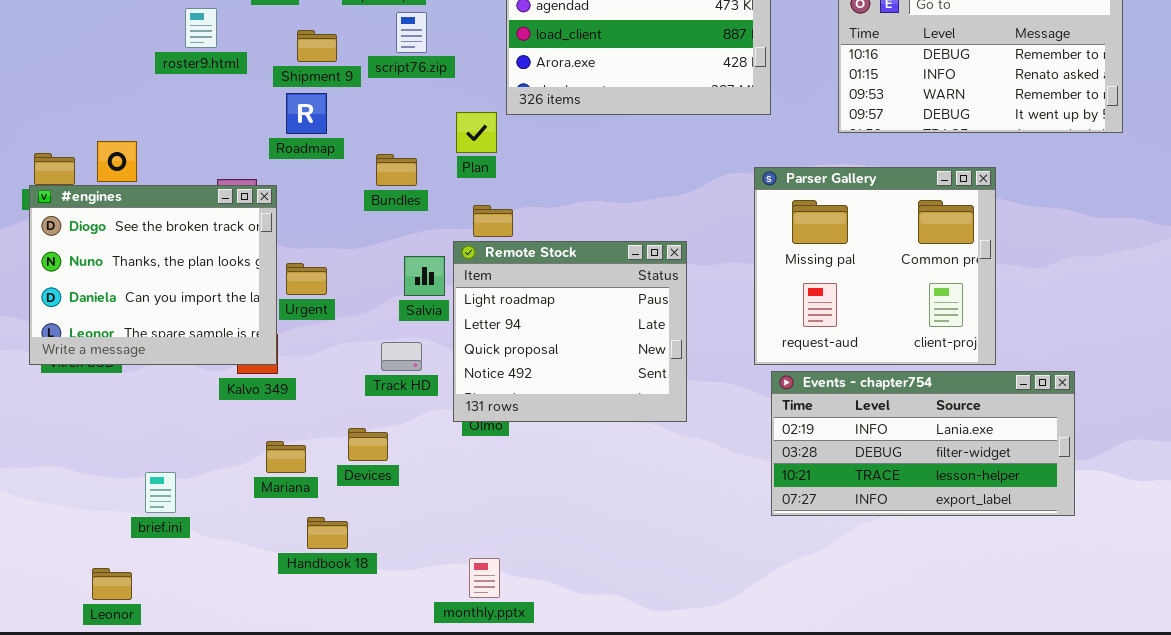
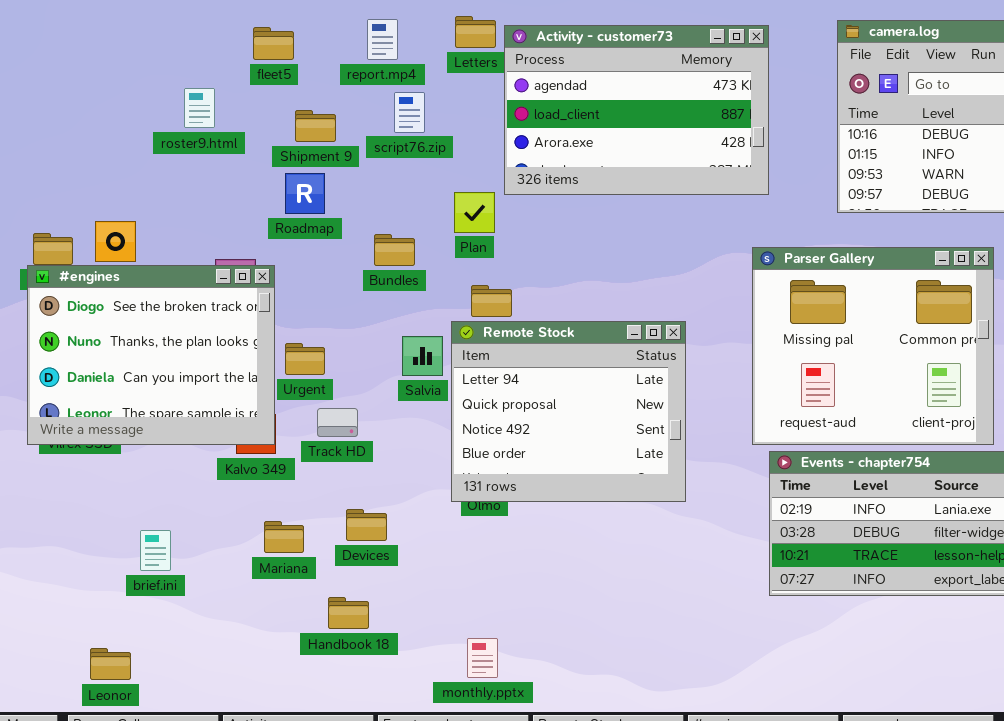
Remote Stock: [453,241,687,422] -> [451,321,686,502], scrolled down 1 row
Track HD: [381,342,422,371] -> [317,408,358,437], moved
brief.ini: [145,472,176,513] -> [140,530,171,571], moved
Handbook 18: [307,517,348,549] -> [328,597,369,629], moved

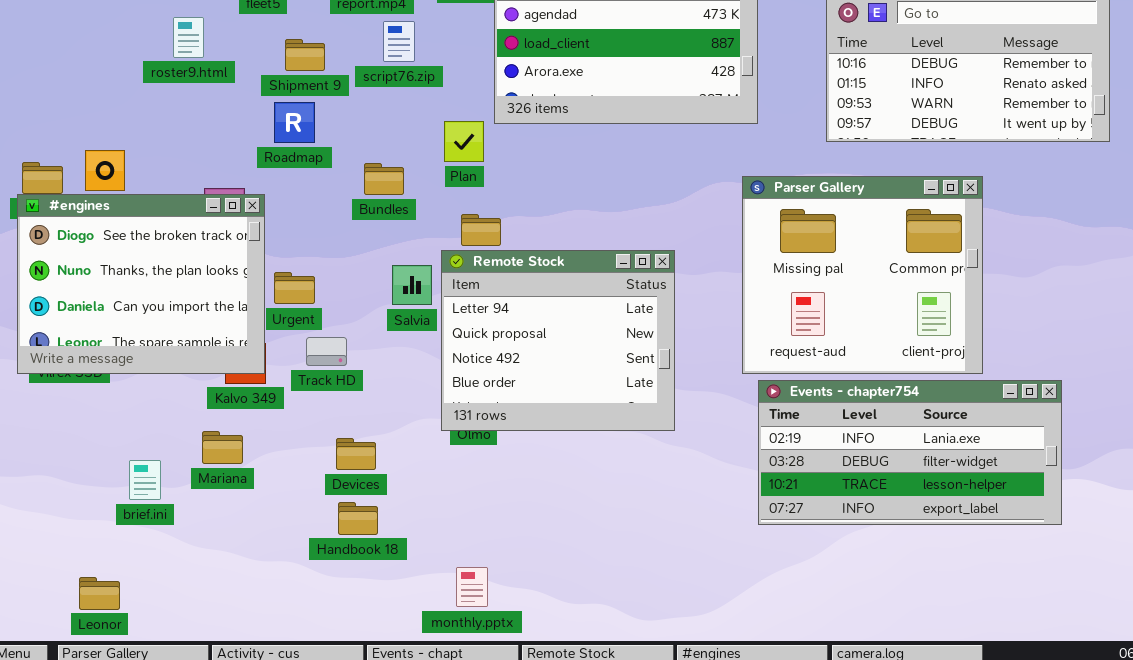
Mariana: [264,521,304,553] -> [202,431,243,464], moved
Handbook 18: [328,597,369,629] -> [338,502,378,535], moved

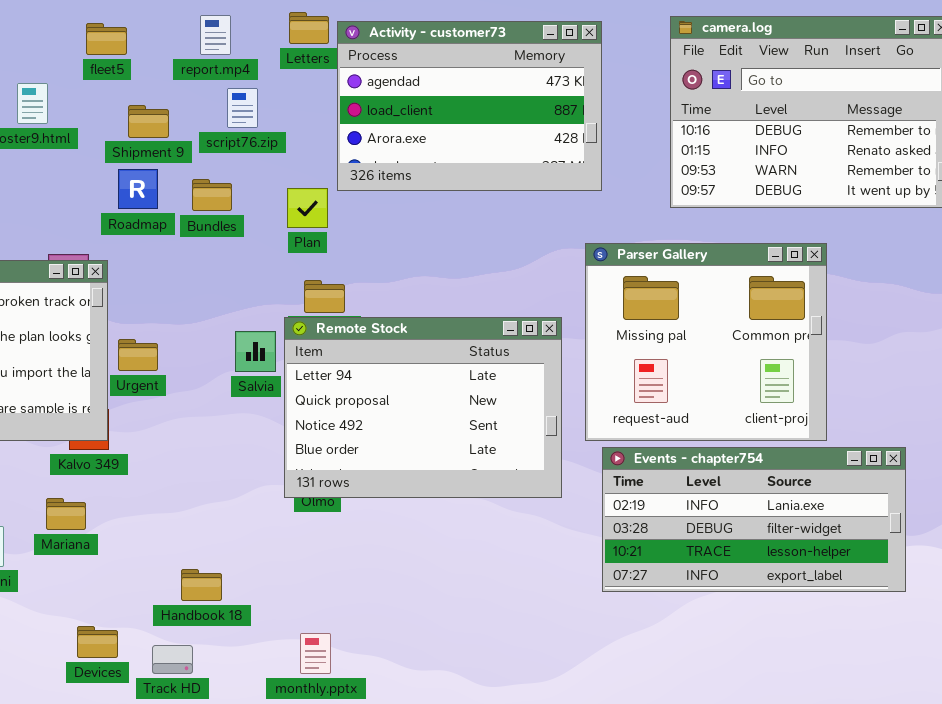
Bundles: [364,163,404,195] -> [192,179,232,211], moved
Remote Stock: [441,250,675,431] -> [284,317,562,498], resized
Track HD: [306,337,347,366] -> [152,645,193,674], moved
Devices: [336,438,376,470] -> [77,626,118,658], moved

